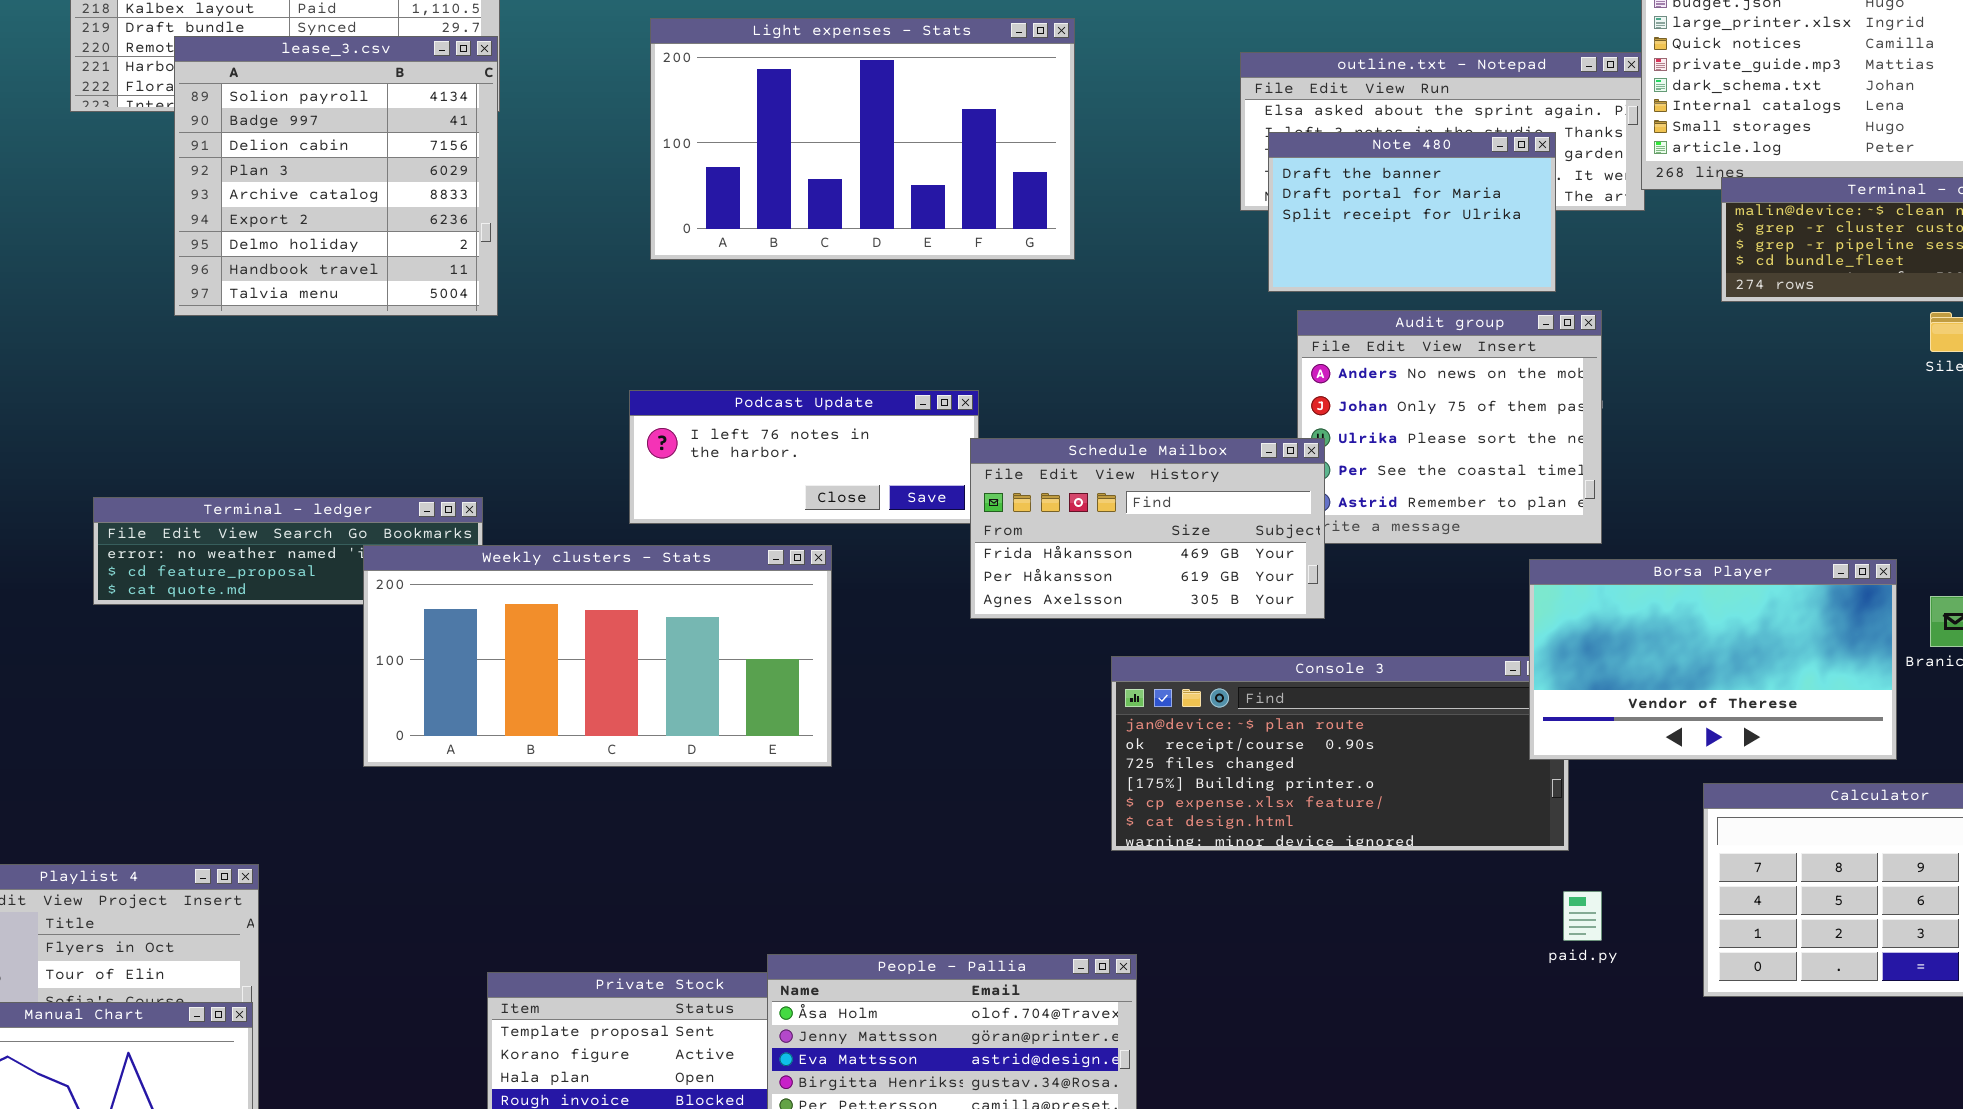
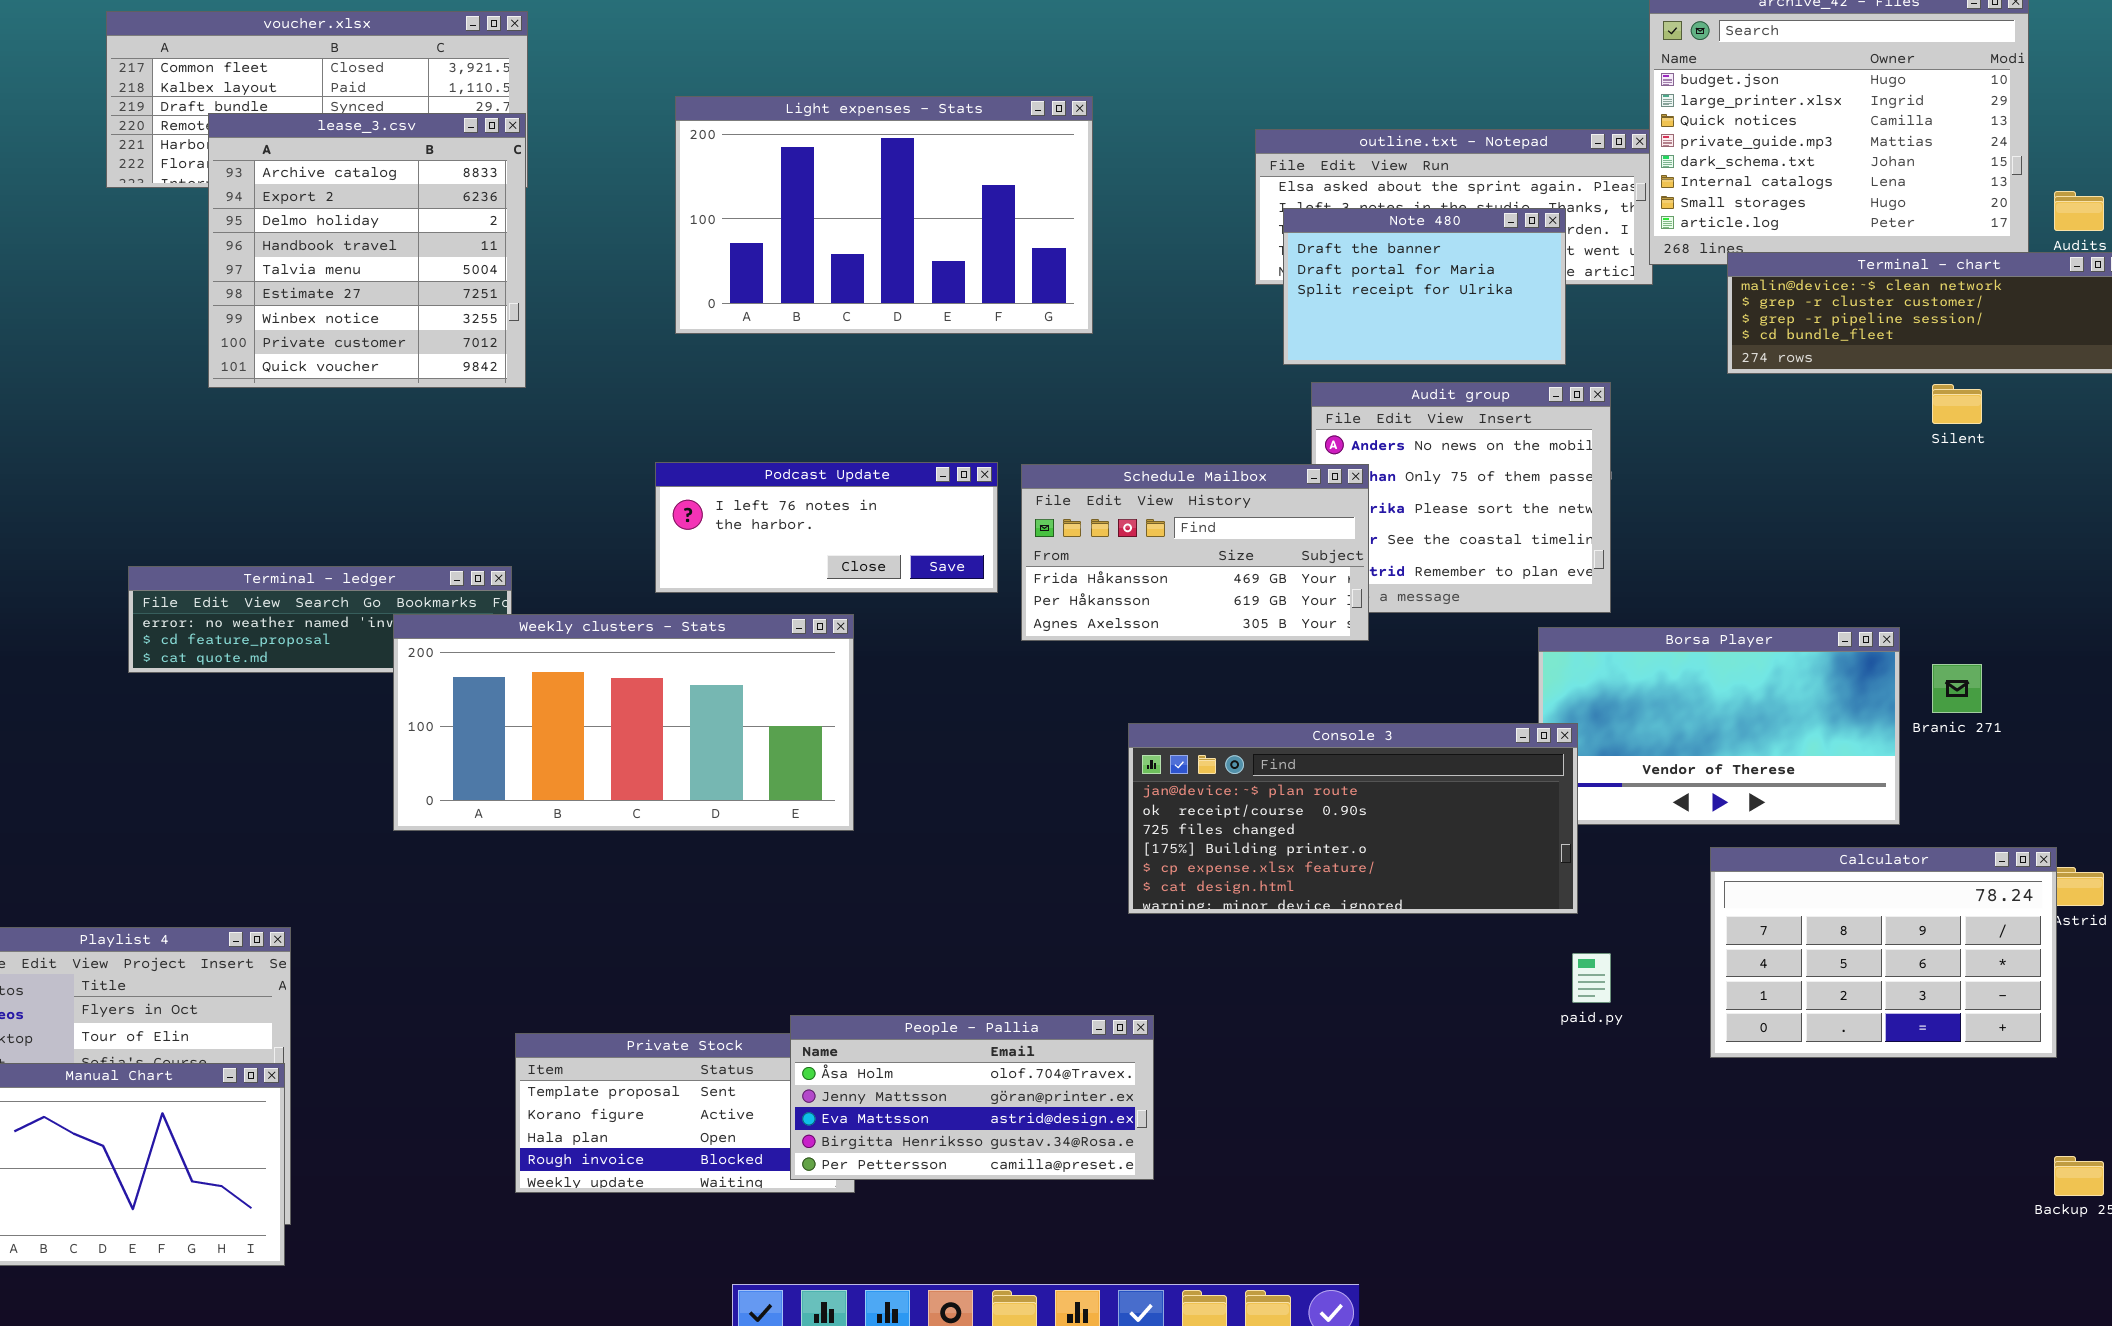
lease_3.csv: [174,36,498,316] -> [208,113,526,388], scrolled down 4 rows
Schedule Mailbox: [970,438,1325,619] -> [1021,464,1369,641], moved
Console 3: [1111,656,1569,851] -> [1128,723,1578,914], raised

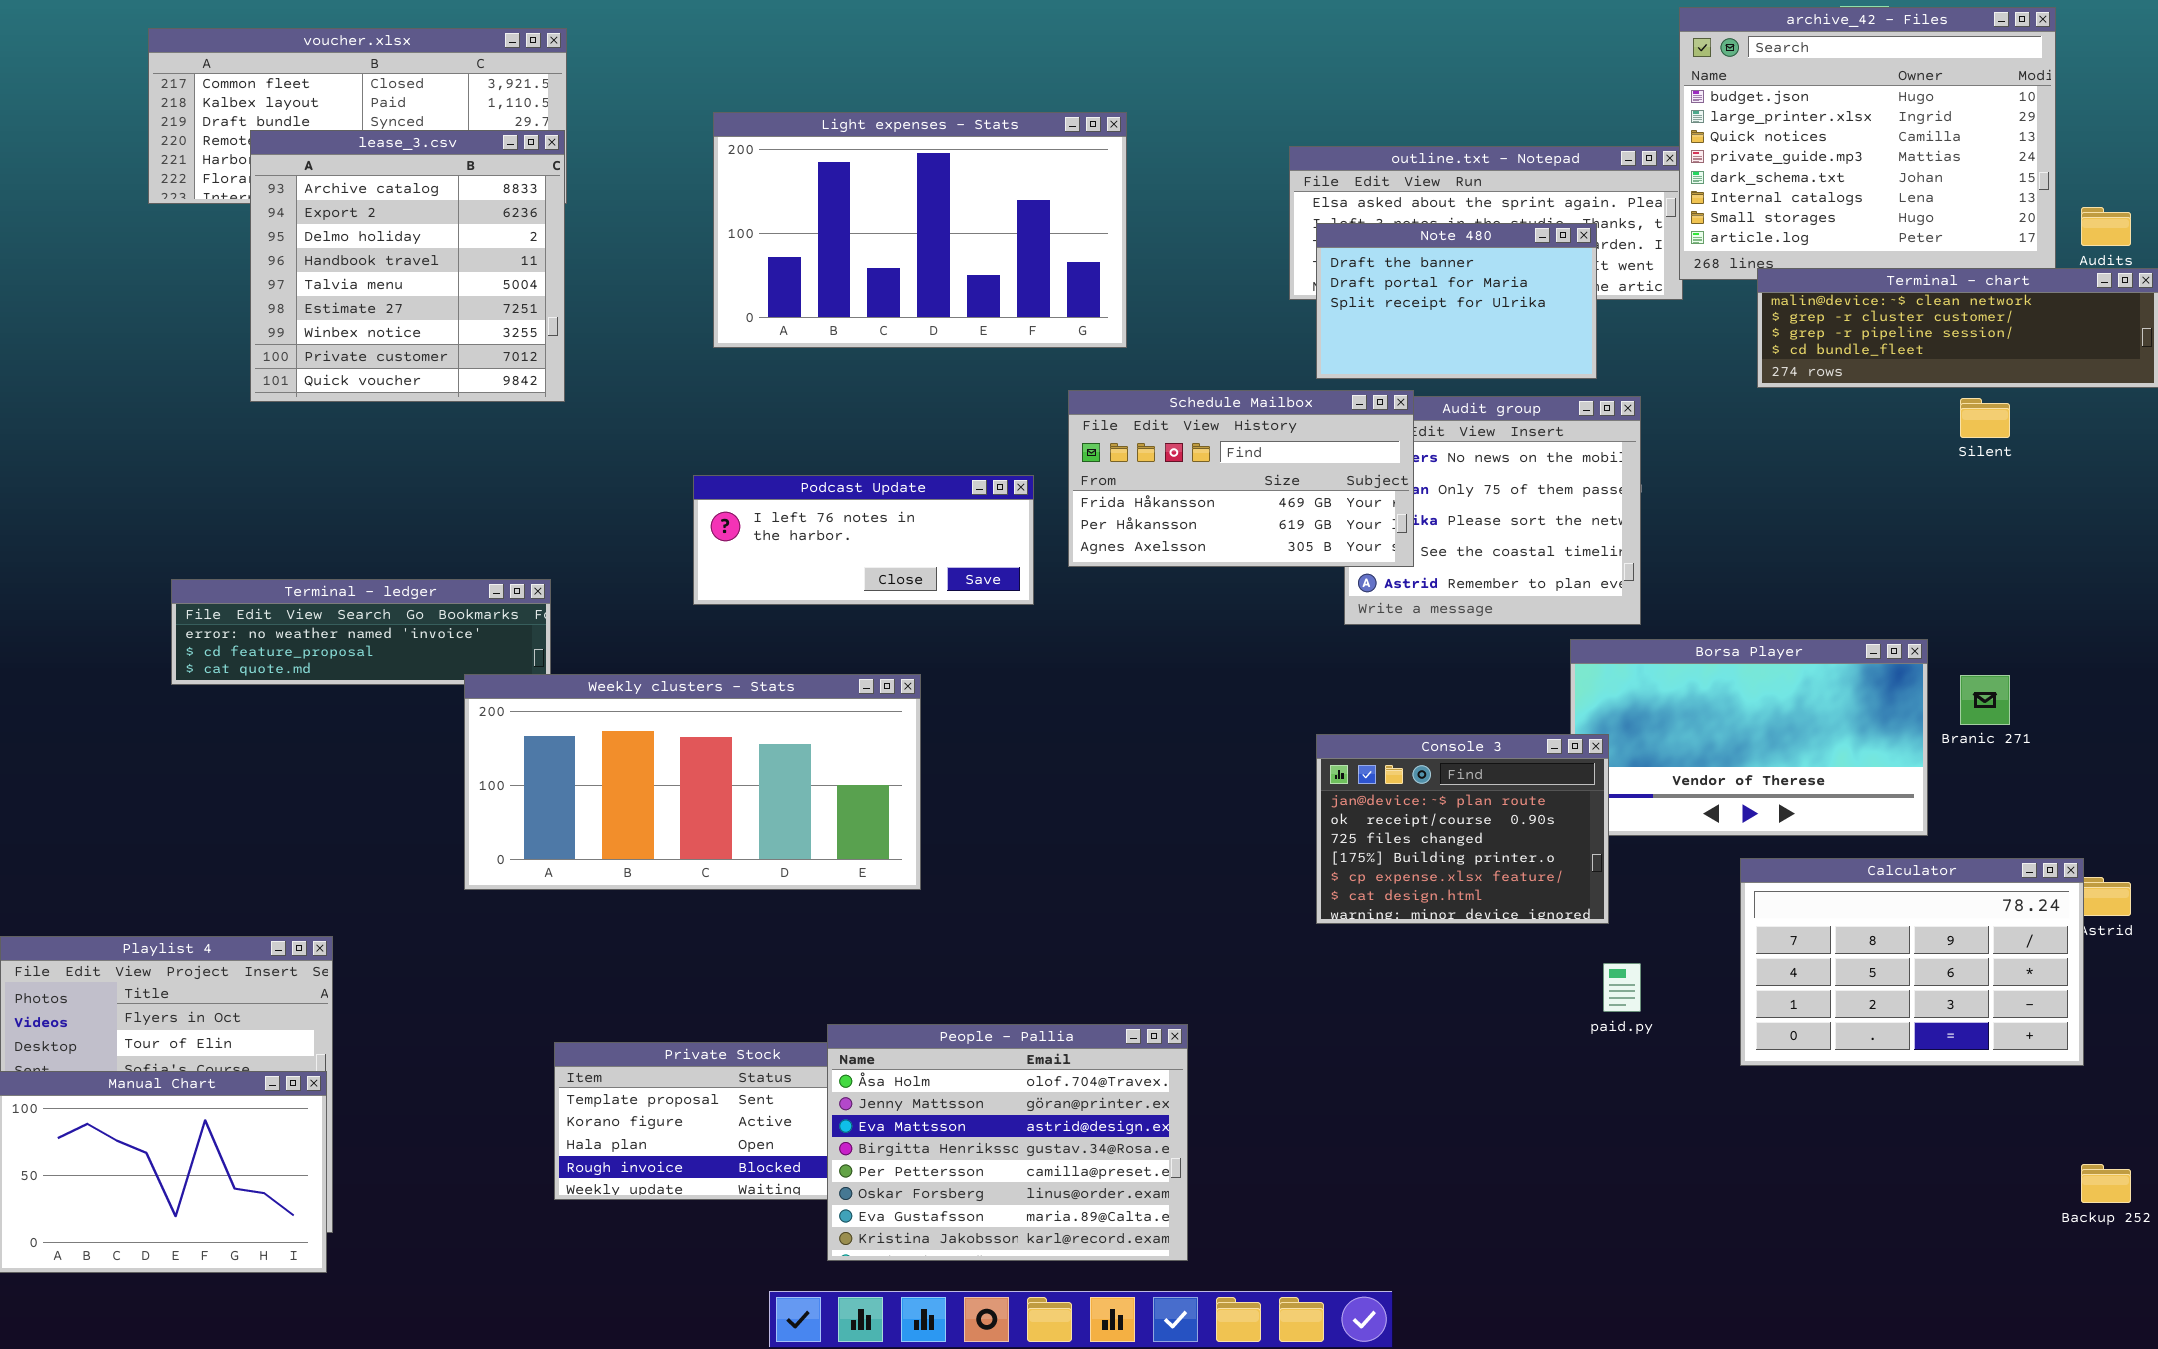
Schedule Mailbox: [1021,464,1369,641] -> [1068,390,1414,567], moved
Weekly clusters - Stats: [393,614,854,831] -> [464,674,921,890], moved
Console 3: [1128,723,1578,914] -> [1316,734,1609,924], resized
People - Pallia: [790,1015,1154,1180] -> [827,1024,1188,1261], resized

